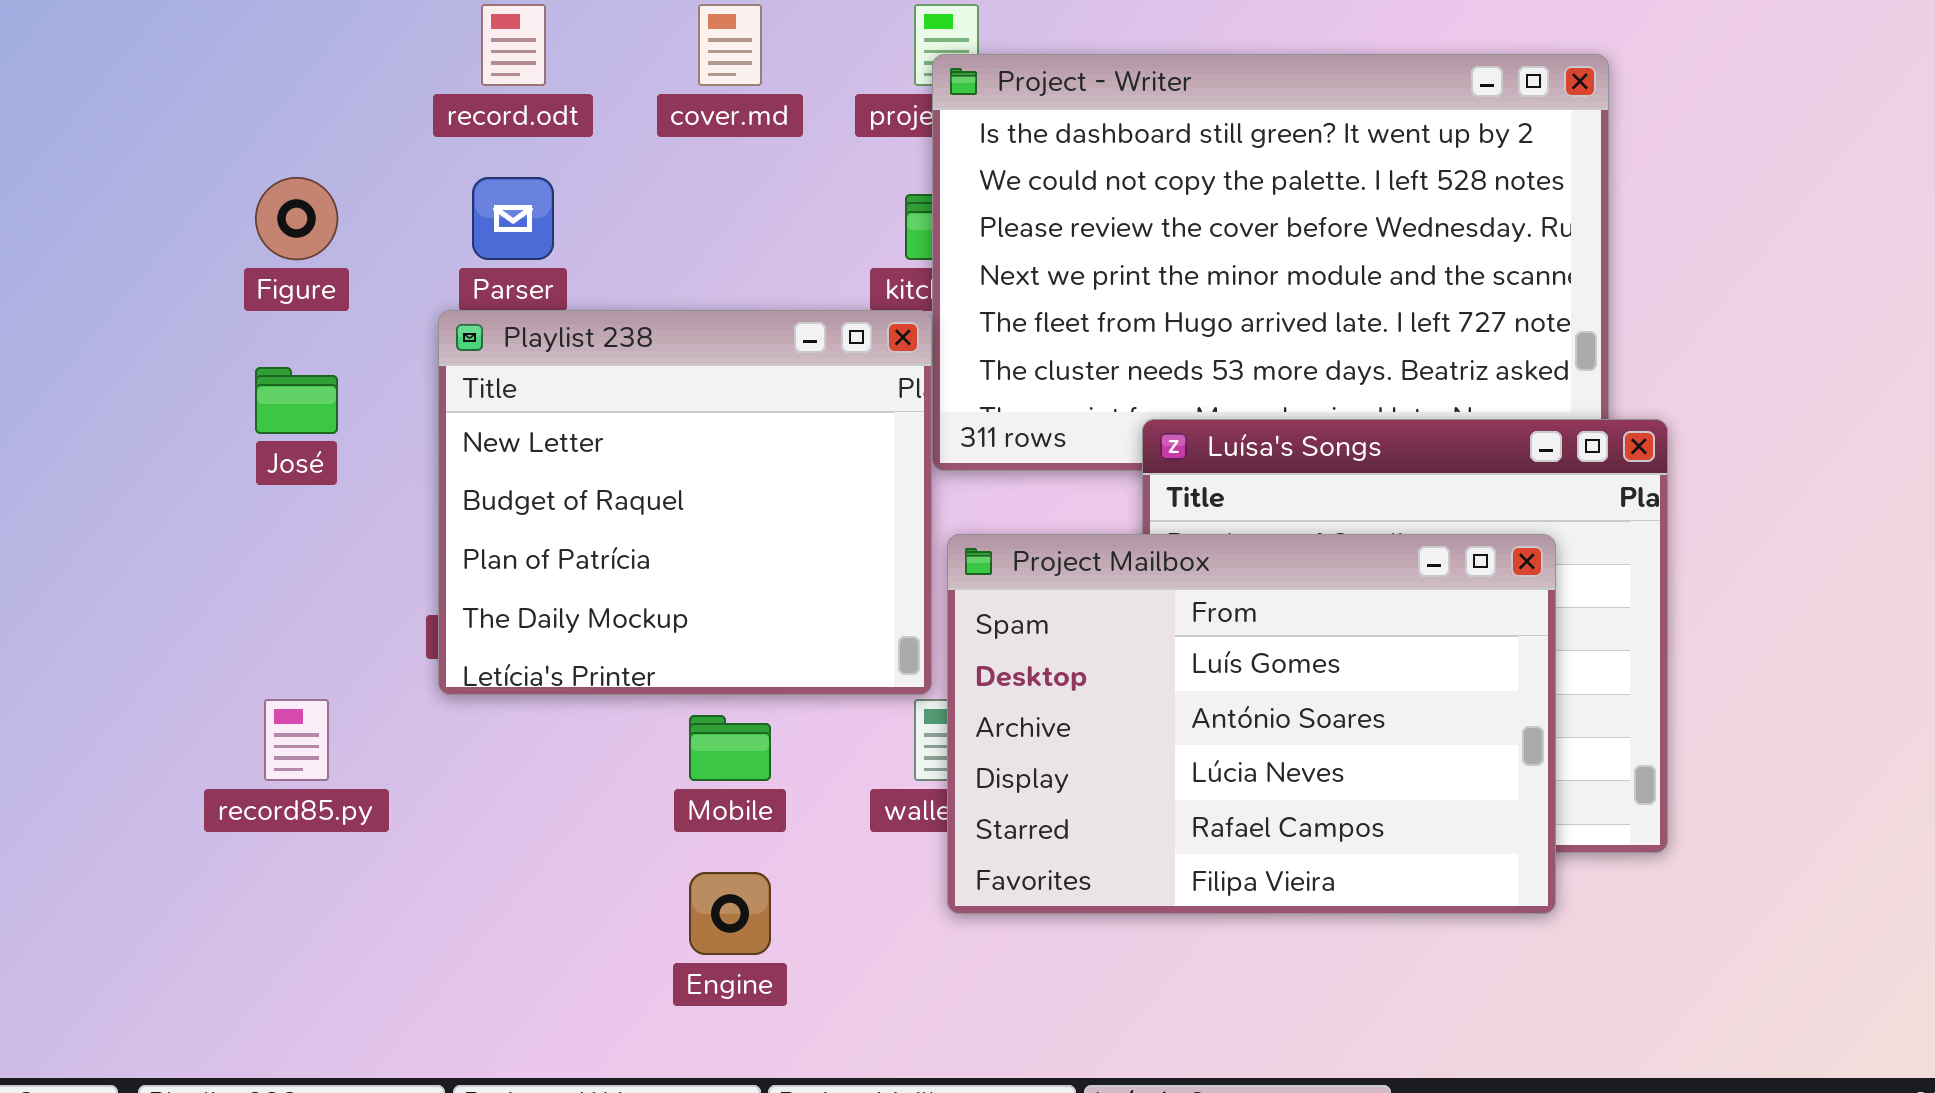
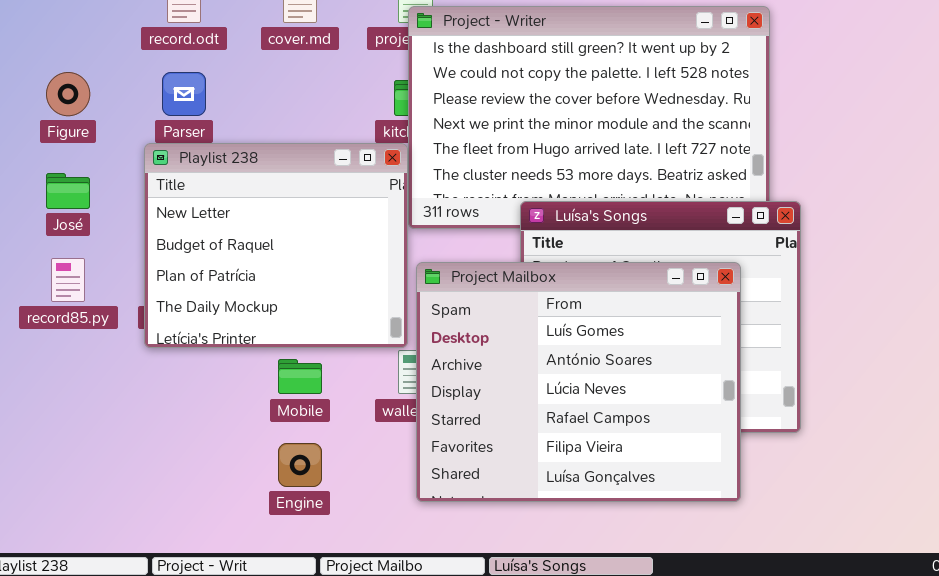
Project Mailbox: [947,534,1556,914] -> [416,262,741,502], resized
record85.py: [264,699,329,781] -> [51,258,85,302], moved

